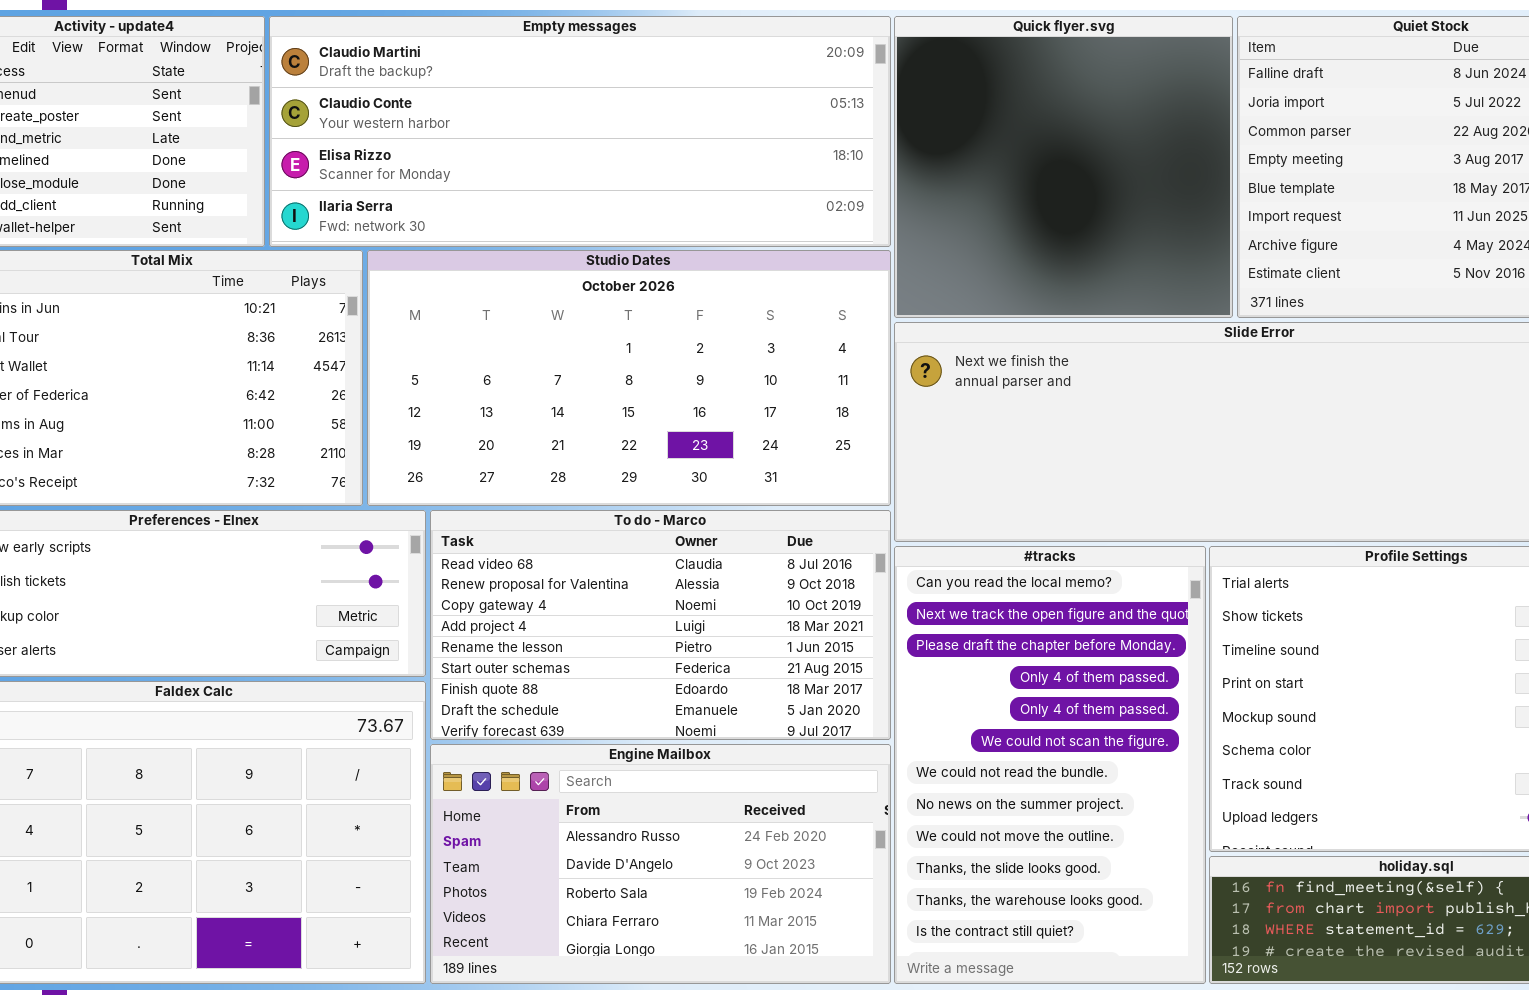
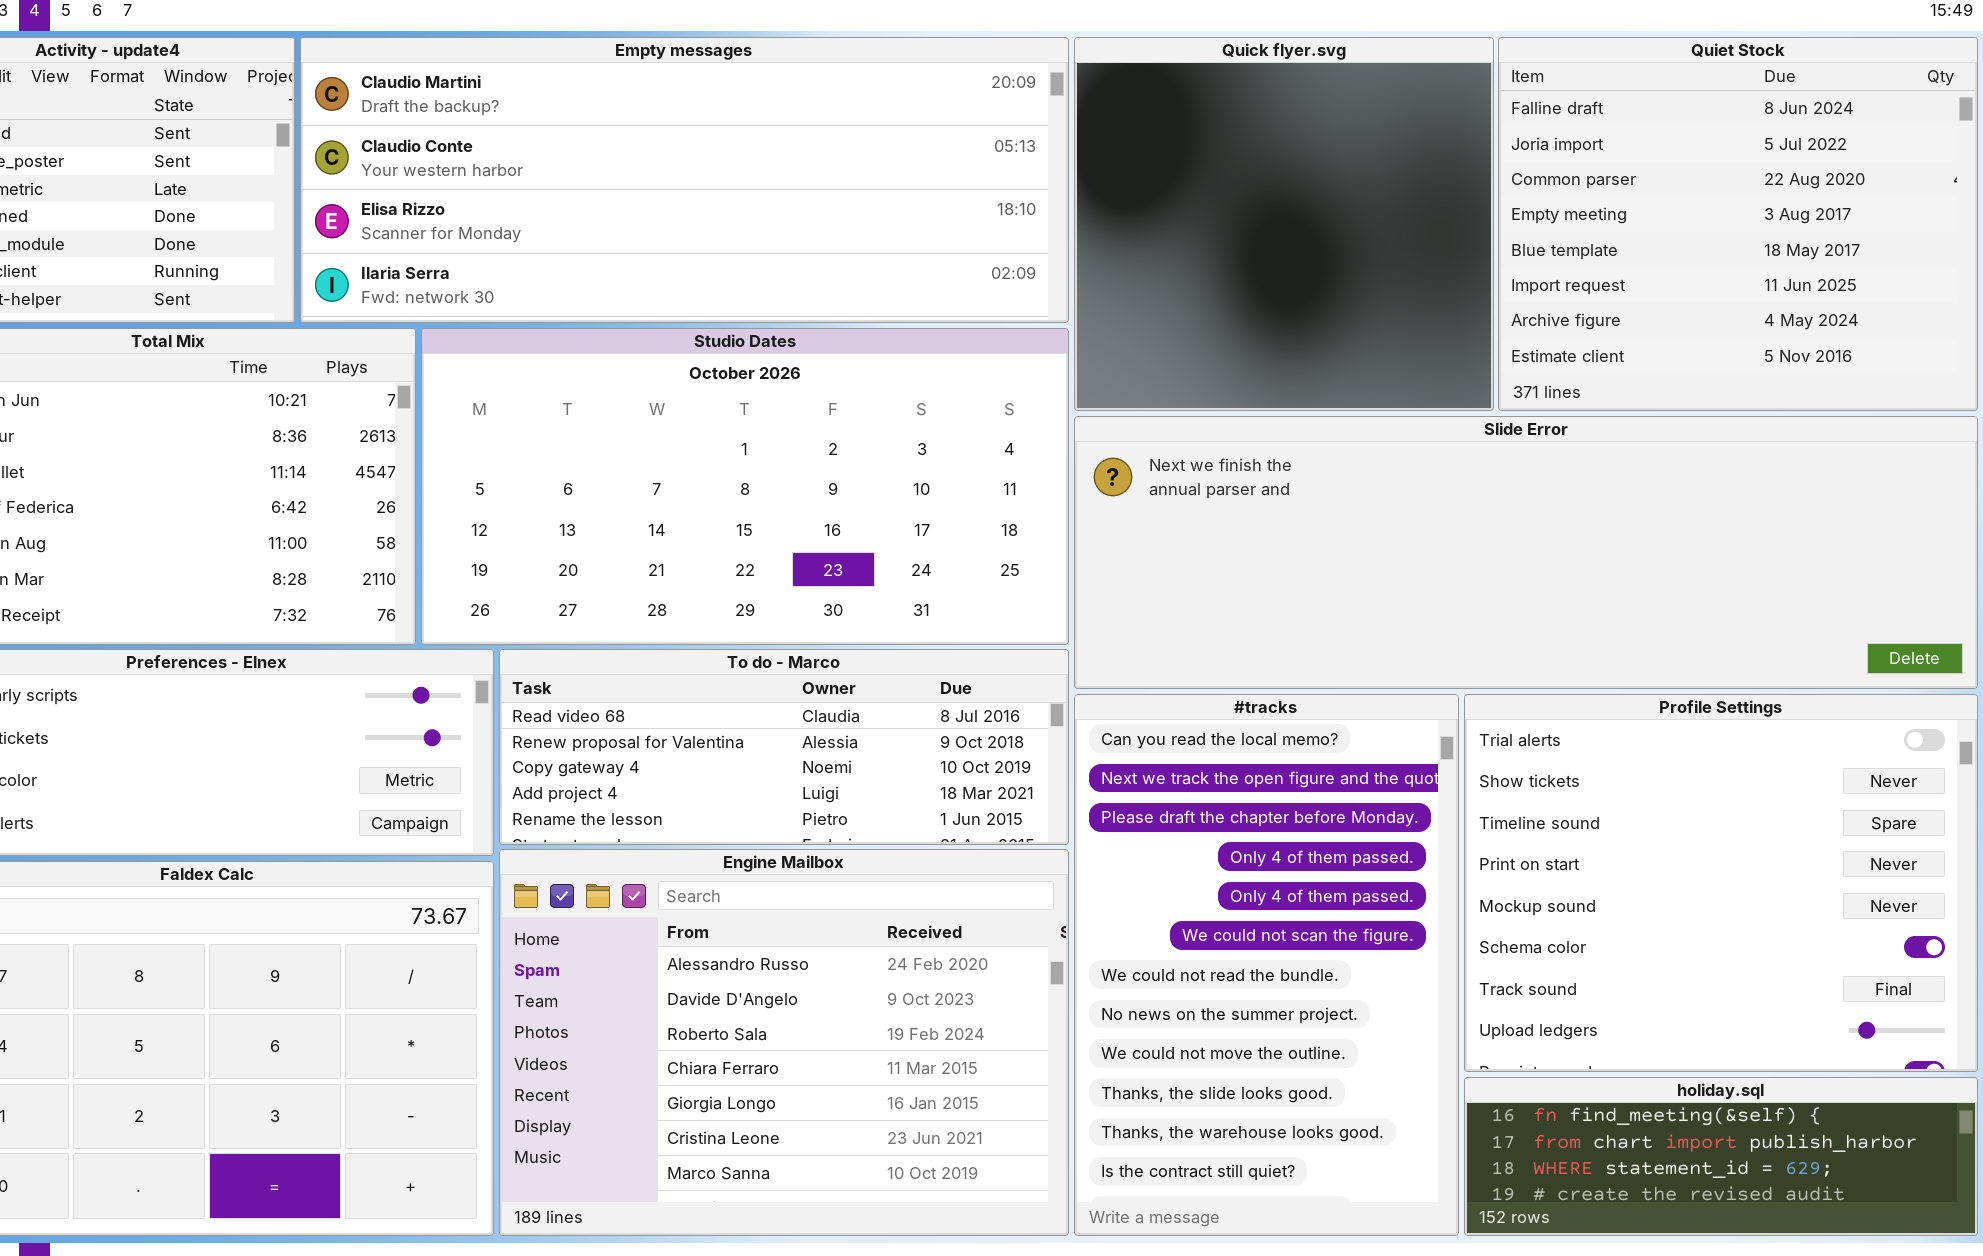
To do - Marco: [430,510,891,740] -> [499,649,1069,845], resized
Engine Mailbox: [430,744,891,984] -> [499,849,1069,1236], resized

